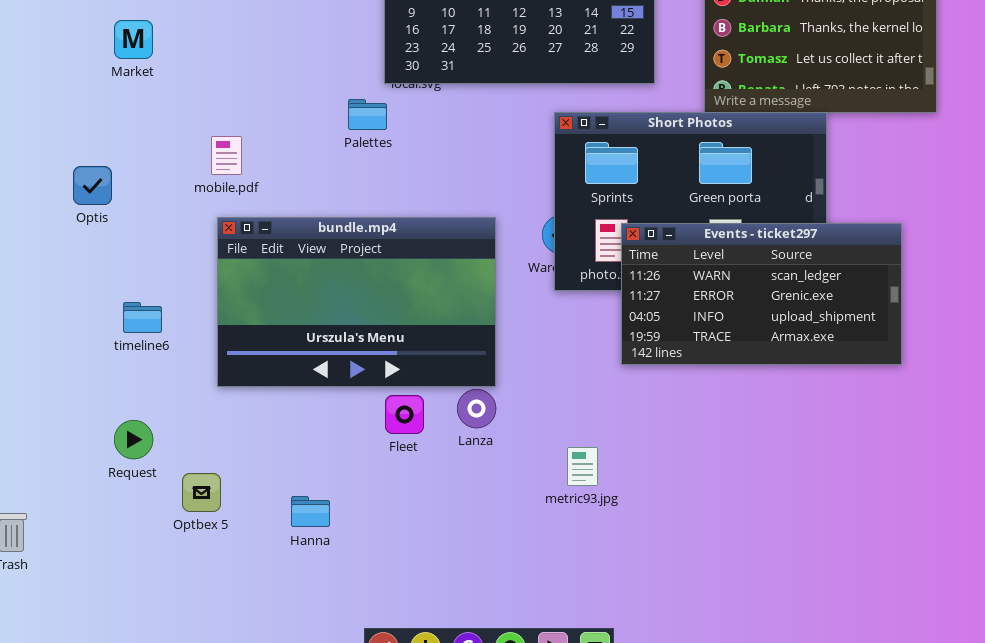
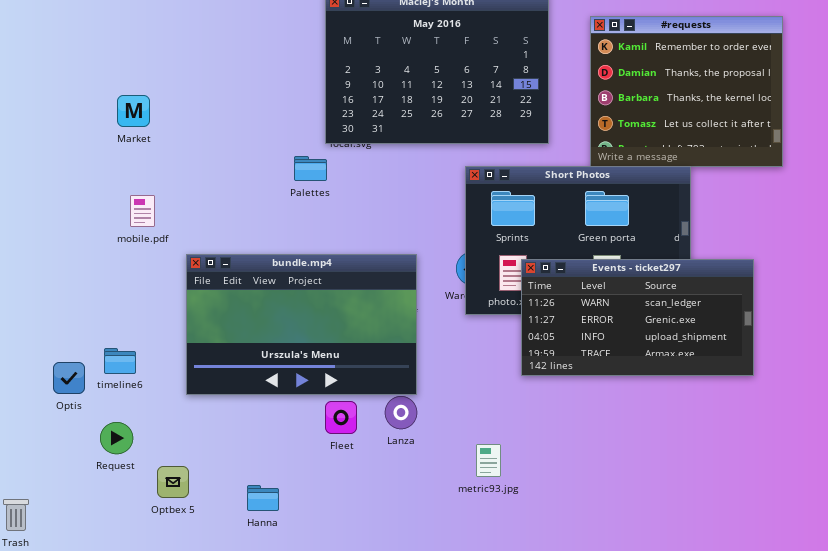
Market: [114,20,153,59] -> [117,95,150,127], moved
mobile.pdf: [211,136,242,175] -> [130,195,155,227], moved
Optis: [73,166,112,205] -> [53,362,85,394], moved
timeline6: [123,302,162,333] -> [104,348,136,374], moved

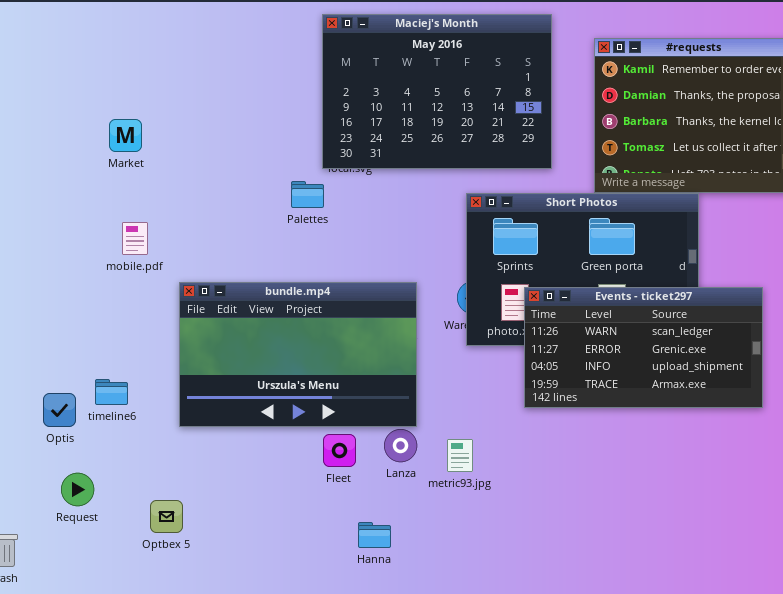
Request: [100,422,133,454] -> [61,473,94,506], moved
metric93.jpg: [476,444,501,477] -> [447,439,473,472], moved
Hanna: [247,485,279,511] -> [358,522,391,548], moved

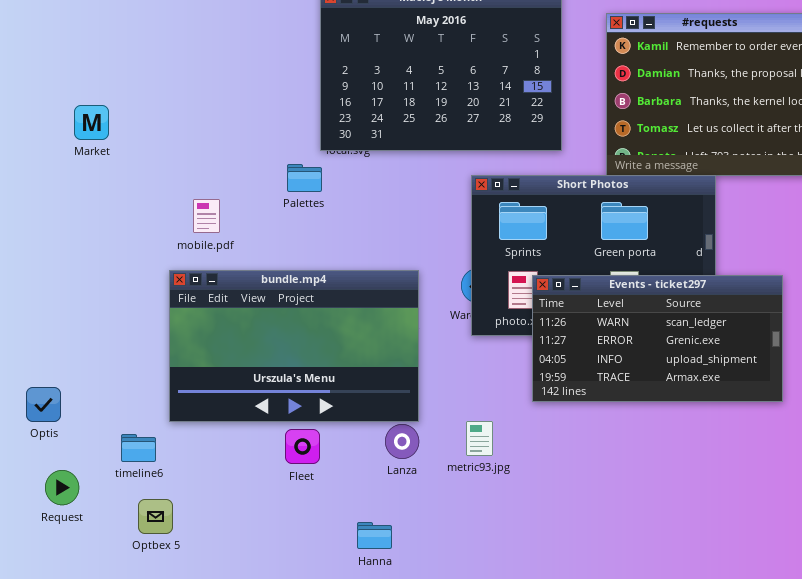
Market: [109,119,142,152] -> [74,105,109,140], moved
mobile.pdf: [122,222,148,255] -> [193,199,220,233], moved
timeline6: [95,379,128,405] -> [121,434,156,462], moved
Fleet: [323,434,356,467] -> [285,429,320,464], moved
metric93.jpg: [447,439,473,472] -> [466,421,493,456], moved

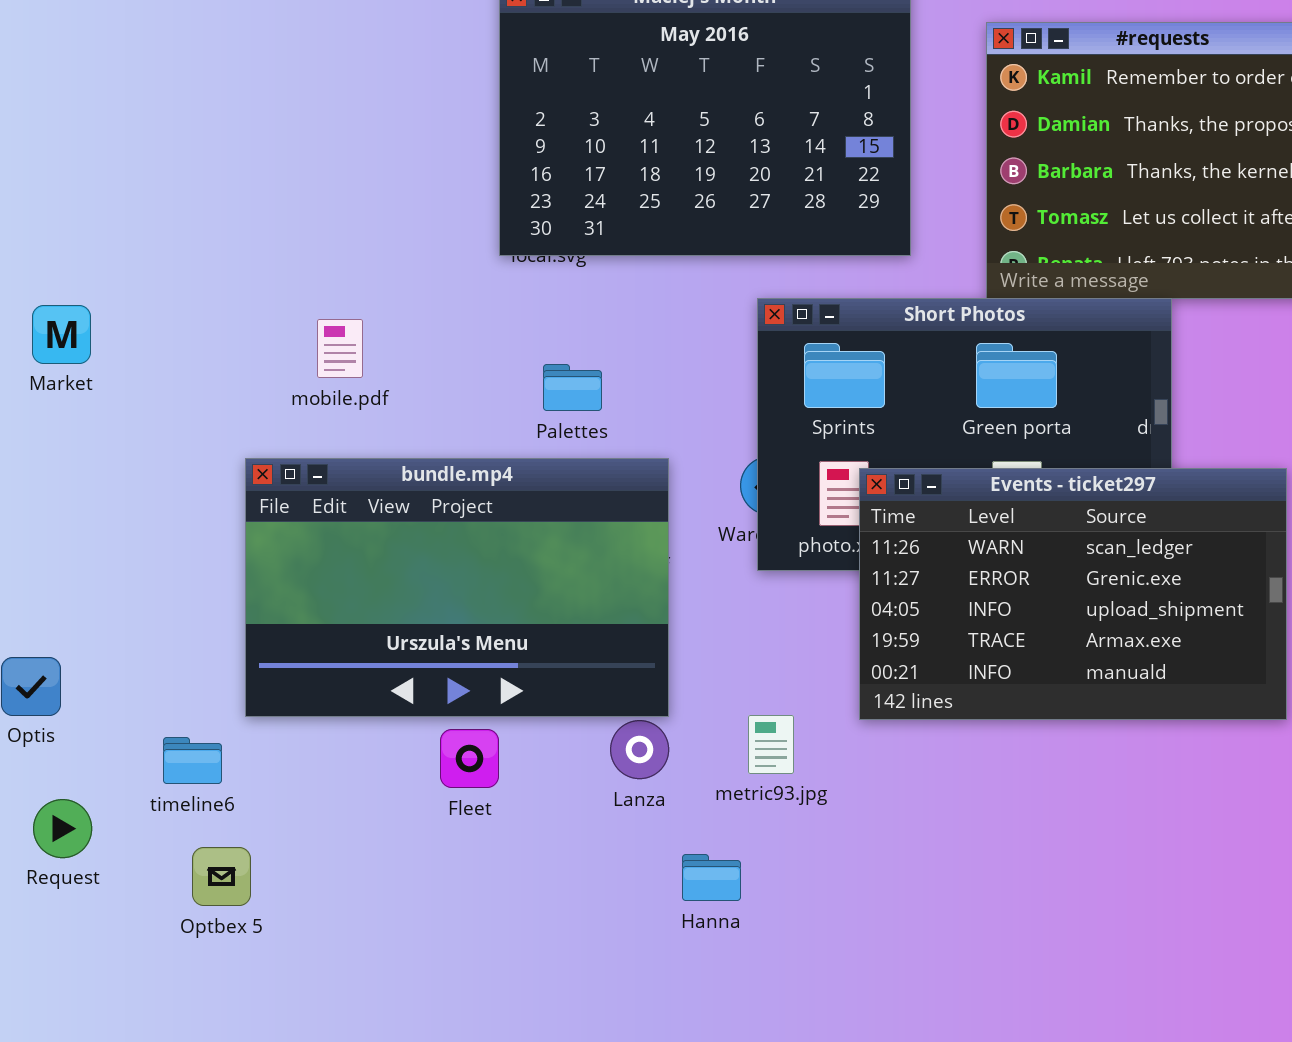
Market: [74,105,109,140] -> [32,305,91,364], moved
Palettes: [287,164,322,192] -> [543,364,602,411], moved
mobile.pdf: [193,199,220,233] -> [317,319,363,378], moved
Events - ticket297: [532,275,783,402] -> [859,468,1287,720], resized
Hanna: [357,522,392,549] -> [682,854,741,901], moved

